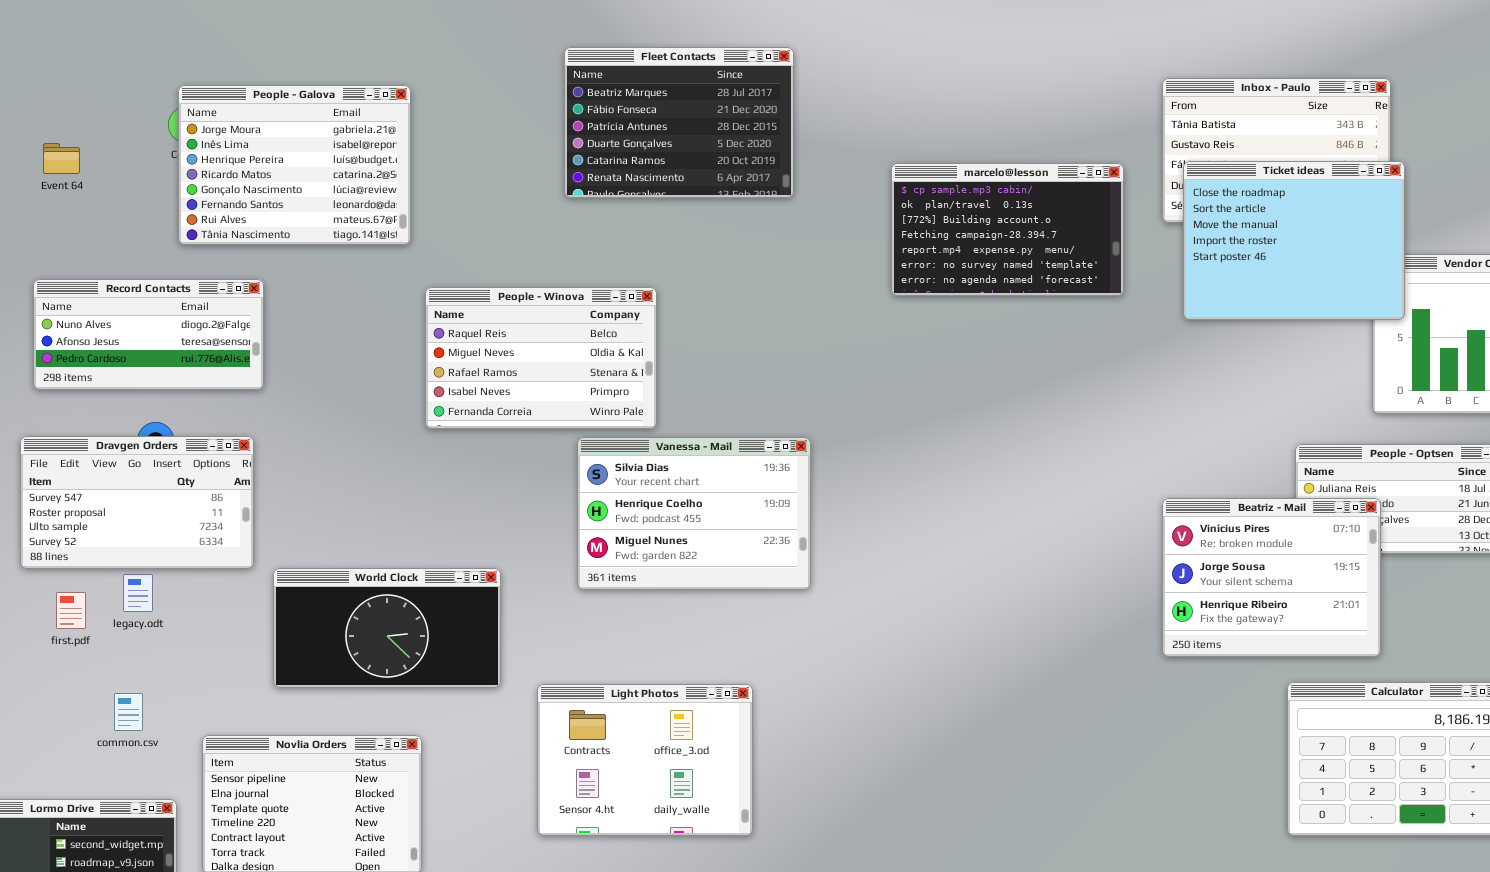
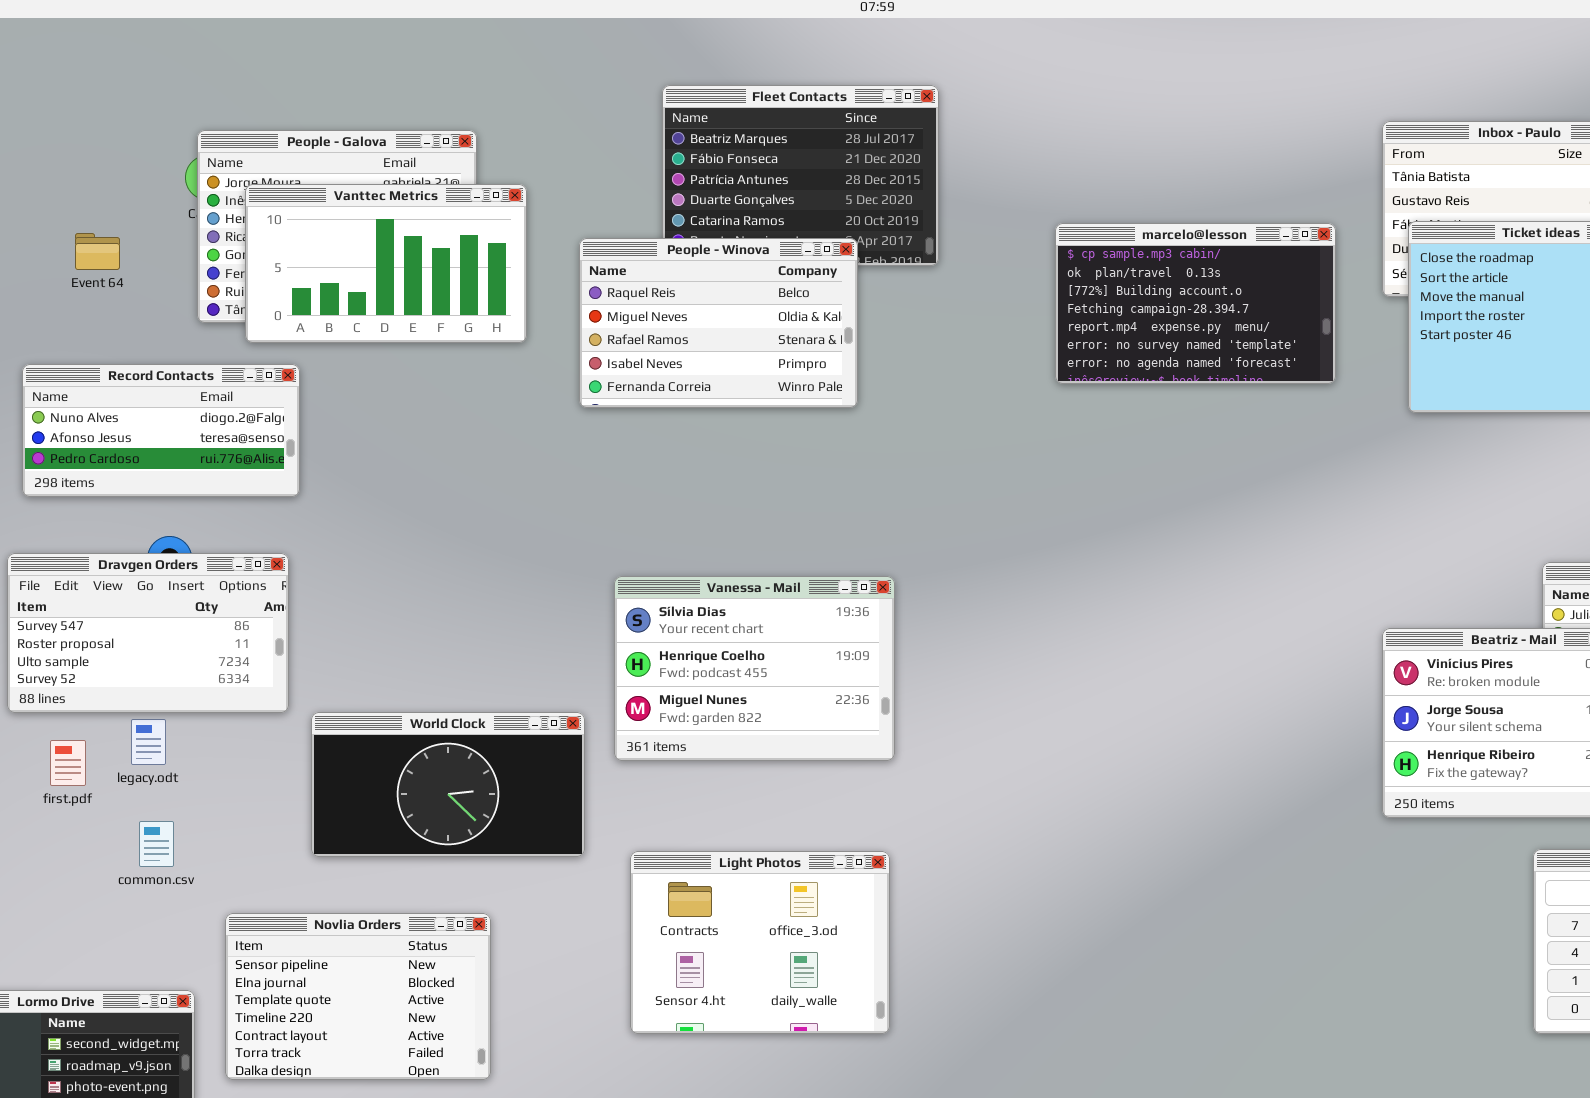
Vanttec Metrics: none -> [245,184,527,343], opened
Event 64: [43,143,80,174] -> [75,233,120,270], moved
People - Winova: [425,287,657,429] -> [579,238,858,408], moved
Vanessa - Mail: [577,437,811,590] -> [614,576,895,761], moved
common.csv: [114,693,143,731] -> [139,821,174,867], moved

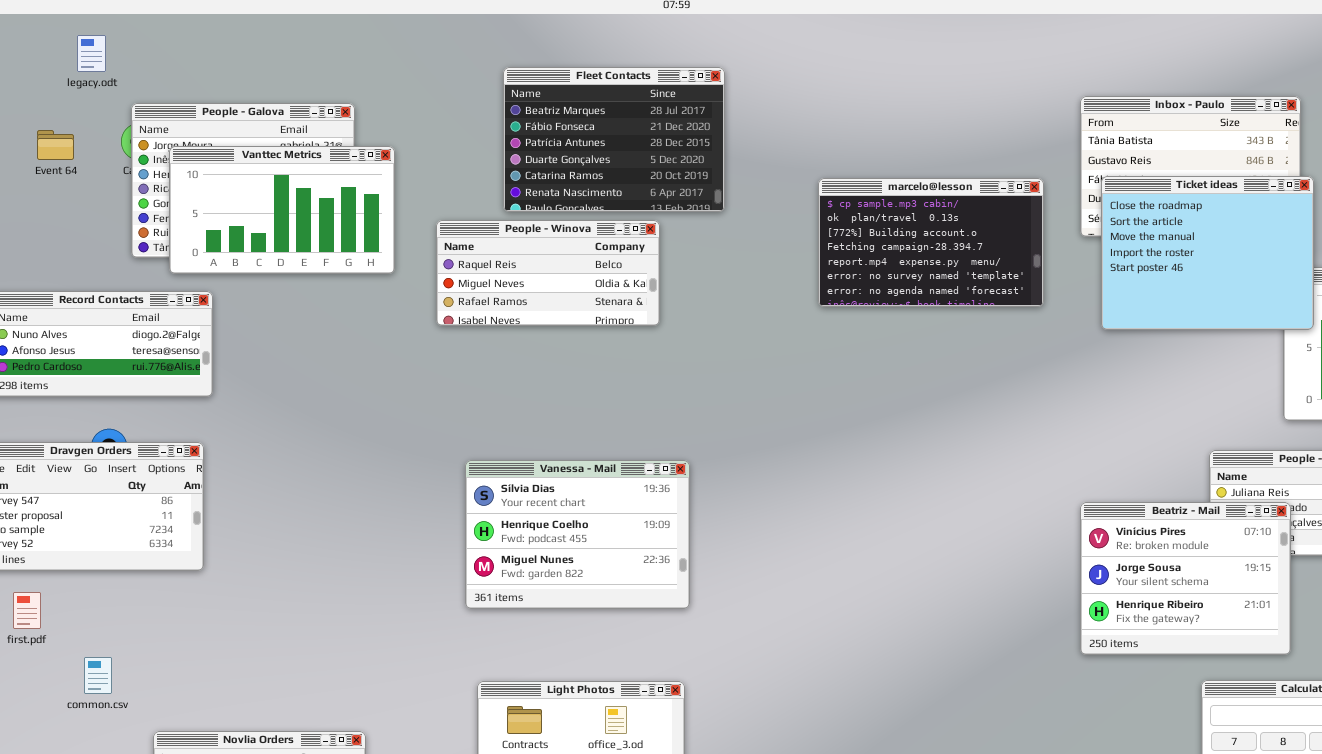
Event 64: [75,233,120,270] -> [37,130,74,160], moved
People - Winova: [579,238,858,408] -> [436,220,660,326], resized
World Clock: [311,712,585,857] -> none, closed
legacy.odt: [131,719,166,765] -> [77,35,106,72], moved

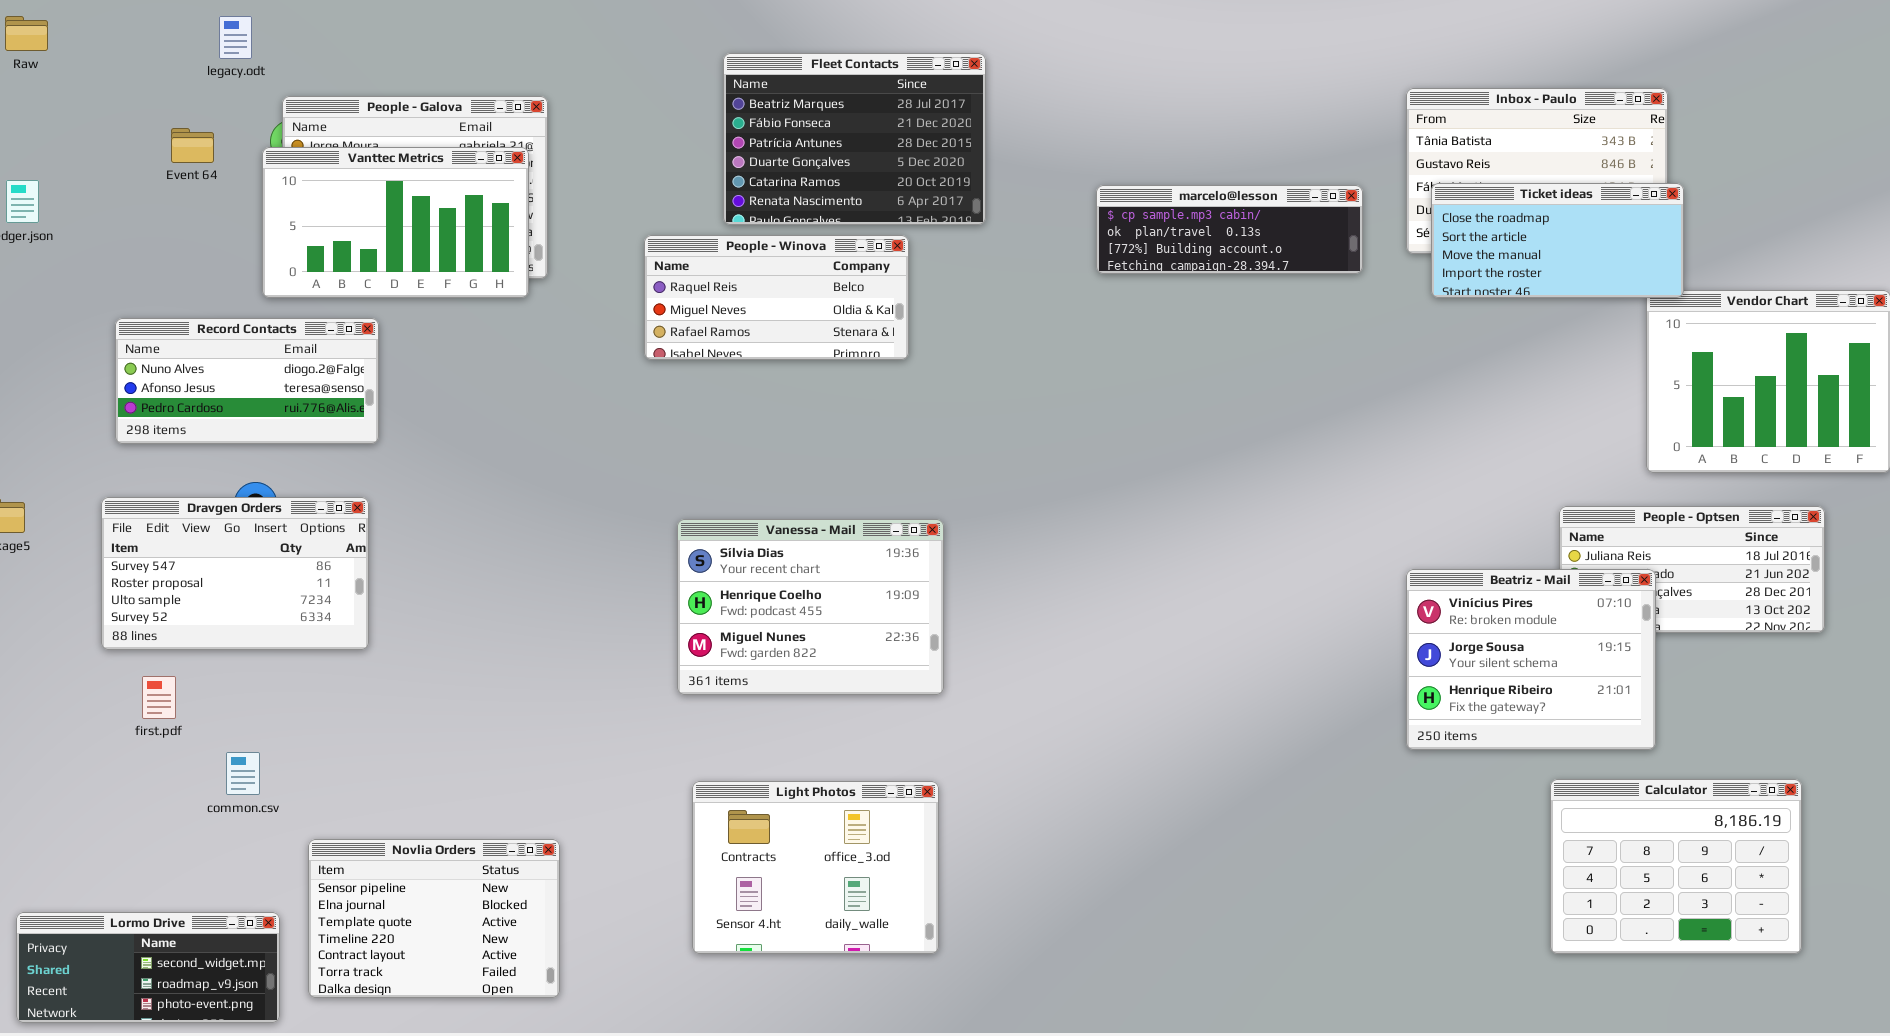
Vanttec Metrics: [169,146,395,274] -> [262,147,529,298], moved
Ticket ideas: [1101,176,1314,330] -> [1431,183,1684,298], resized
marcelo@lesson: [818,178,1044,307] -> [1096,185,1363,274], resized

